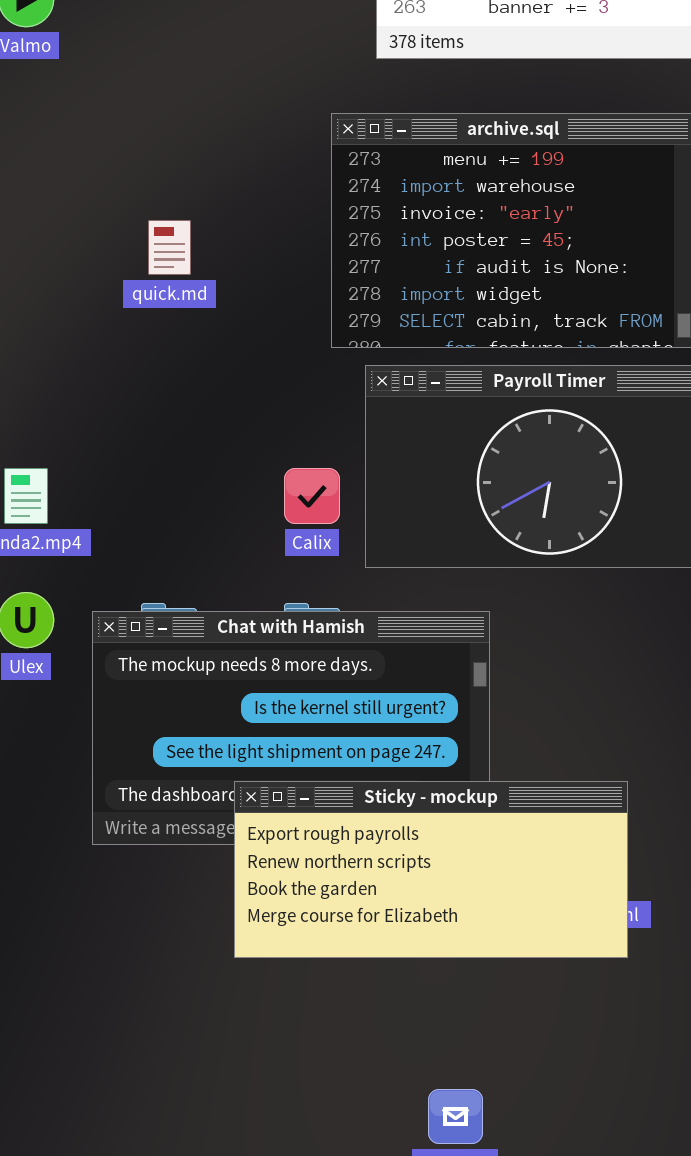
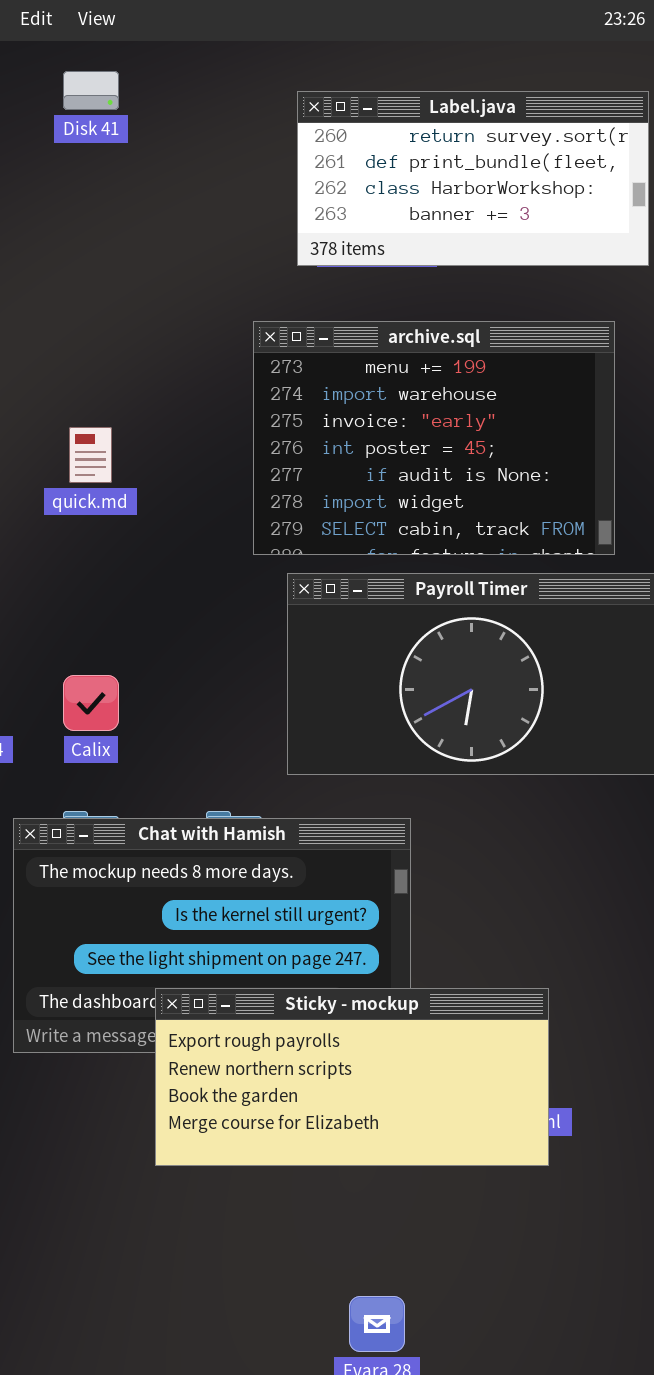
Calix: [284,468,340,524] -> [63,675,119,731], moved

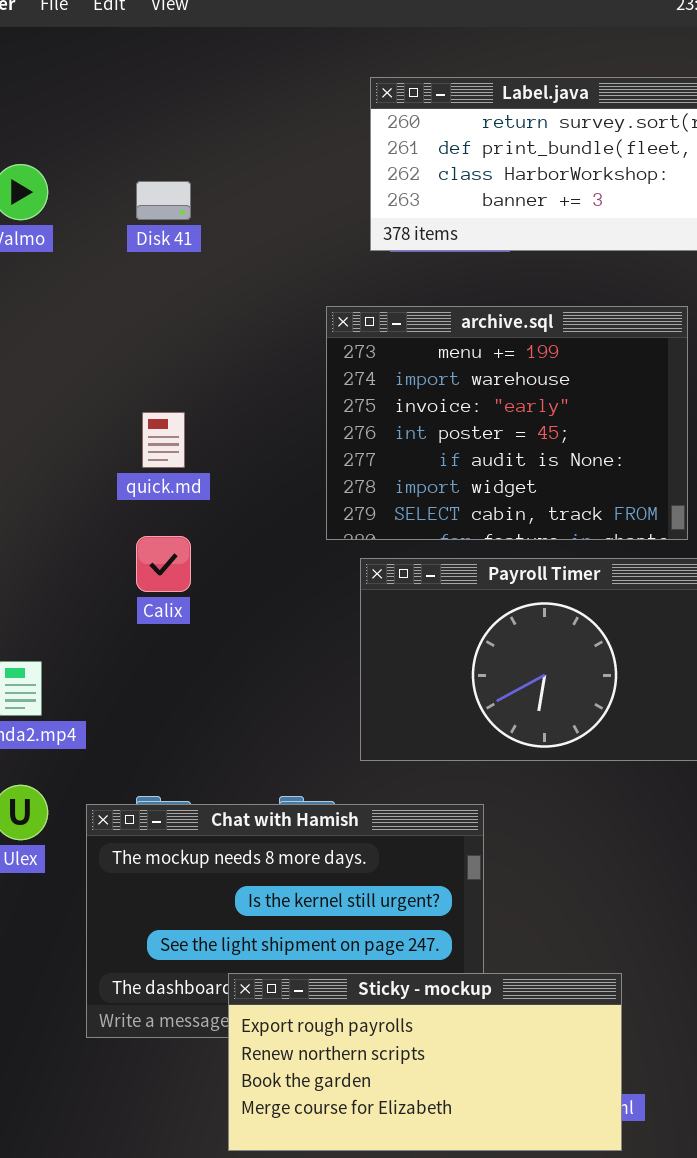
Disk 41: [63,71,119,110] -> [136,181,191,220], moved
Calix: [63,675,119,731] -> [136,536,191,592], moved

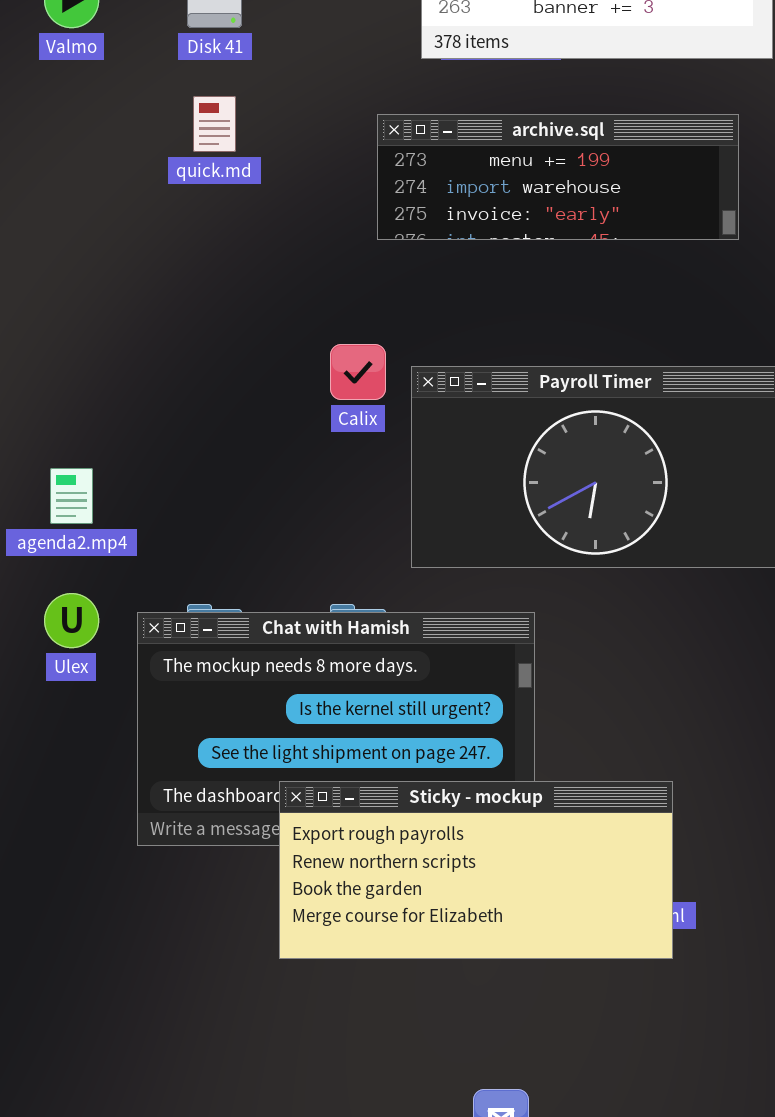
archive.sql: [326,306,688,540] -> [377,114,739,240], resized
quick.md: [142,412,185,468] -> [193,96,236,152], moved
Calix: [136,536,191,592] -> [330,344,386,400], moved

